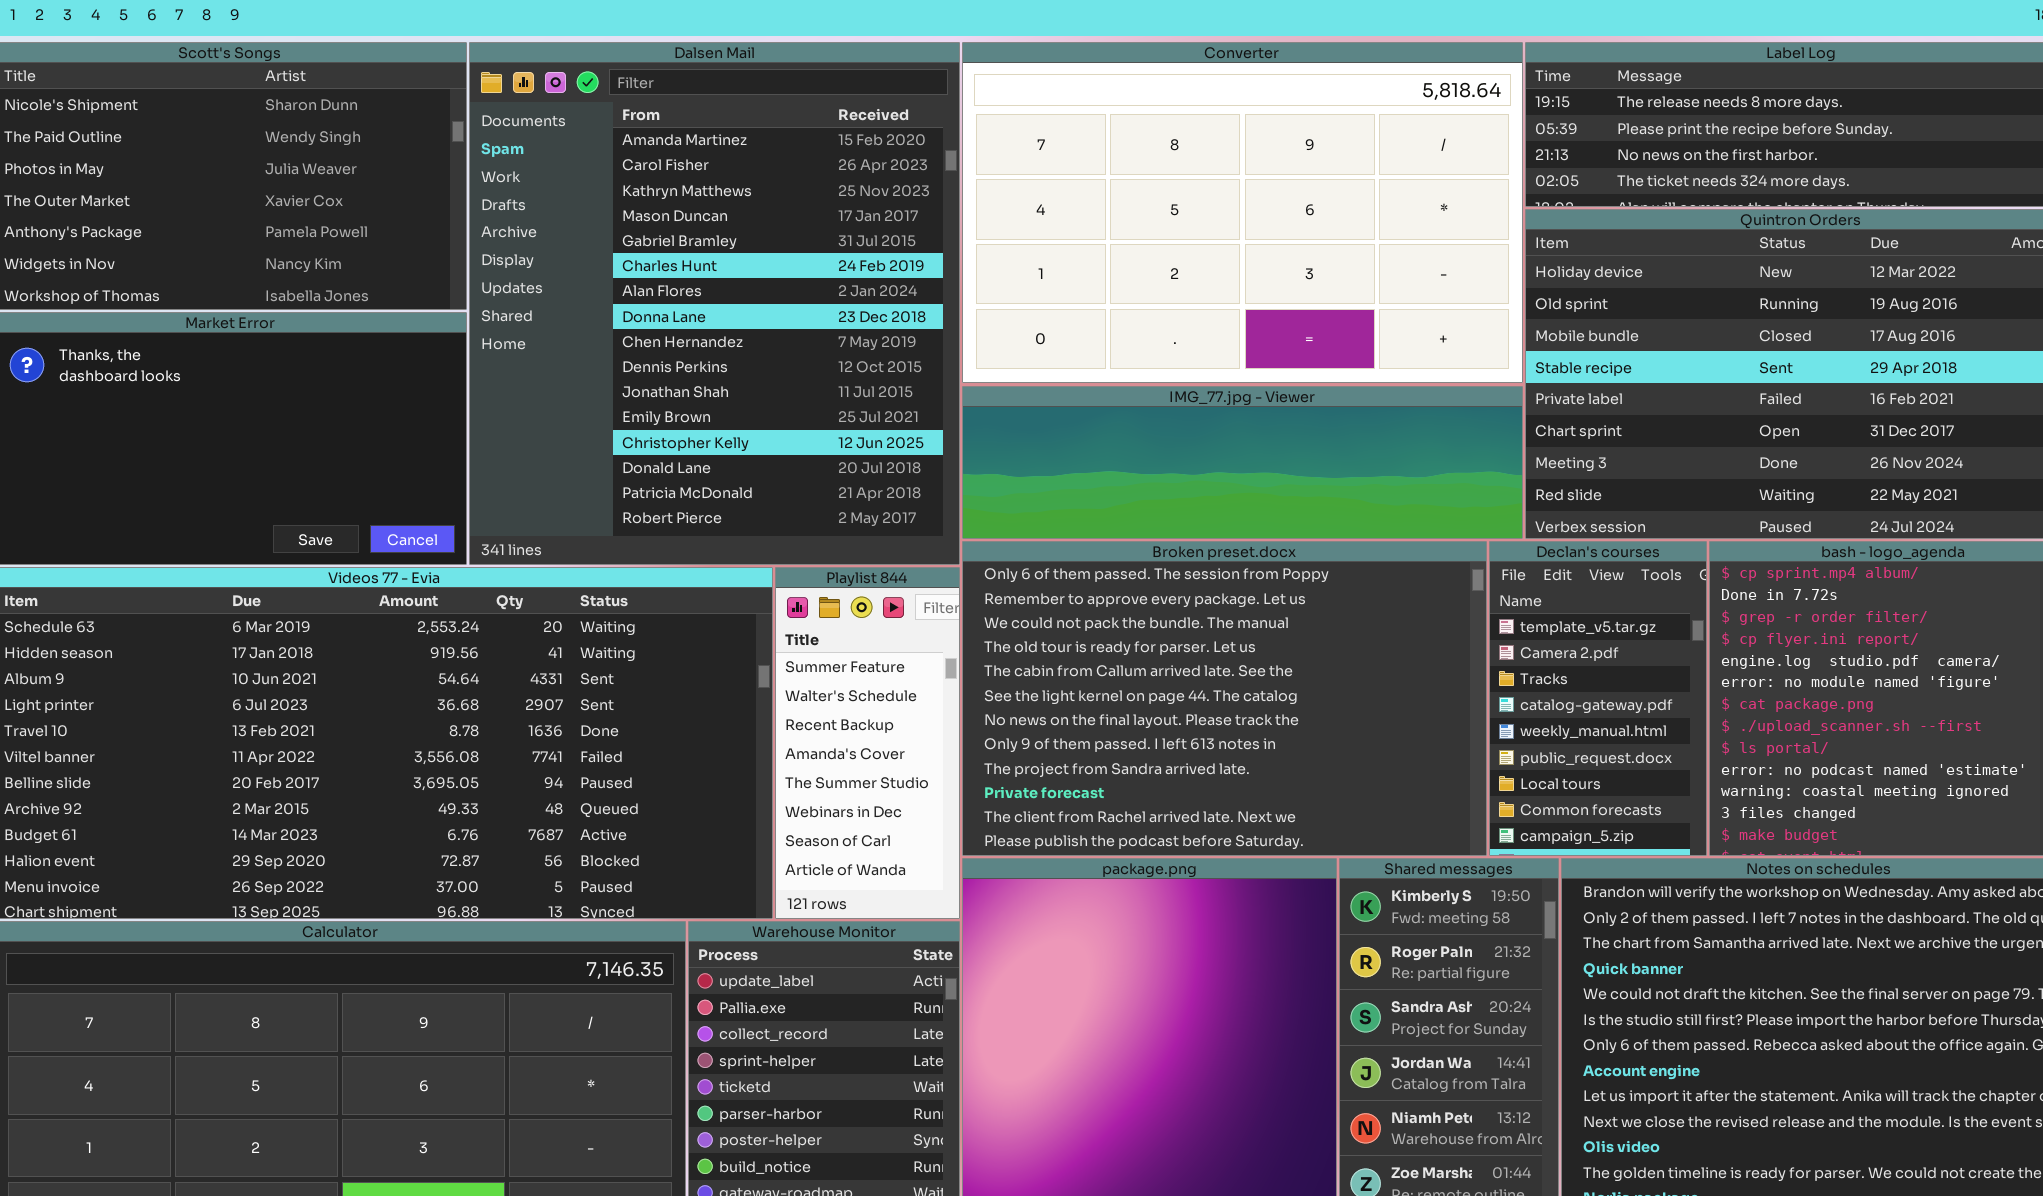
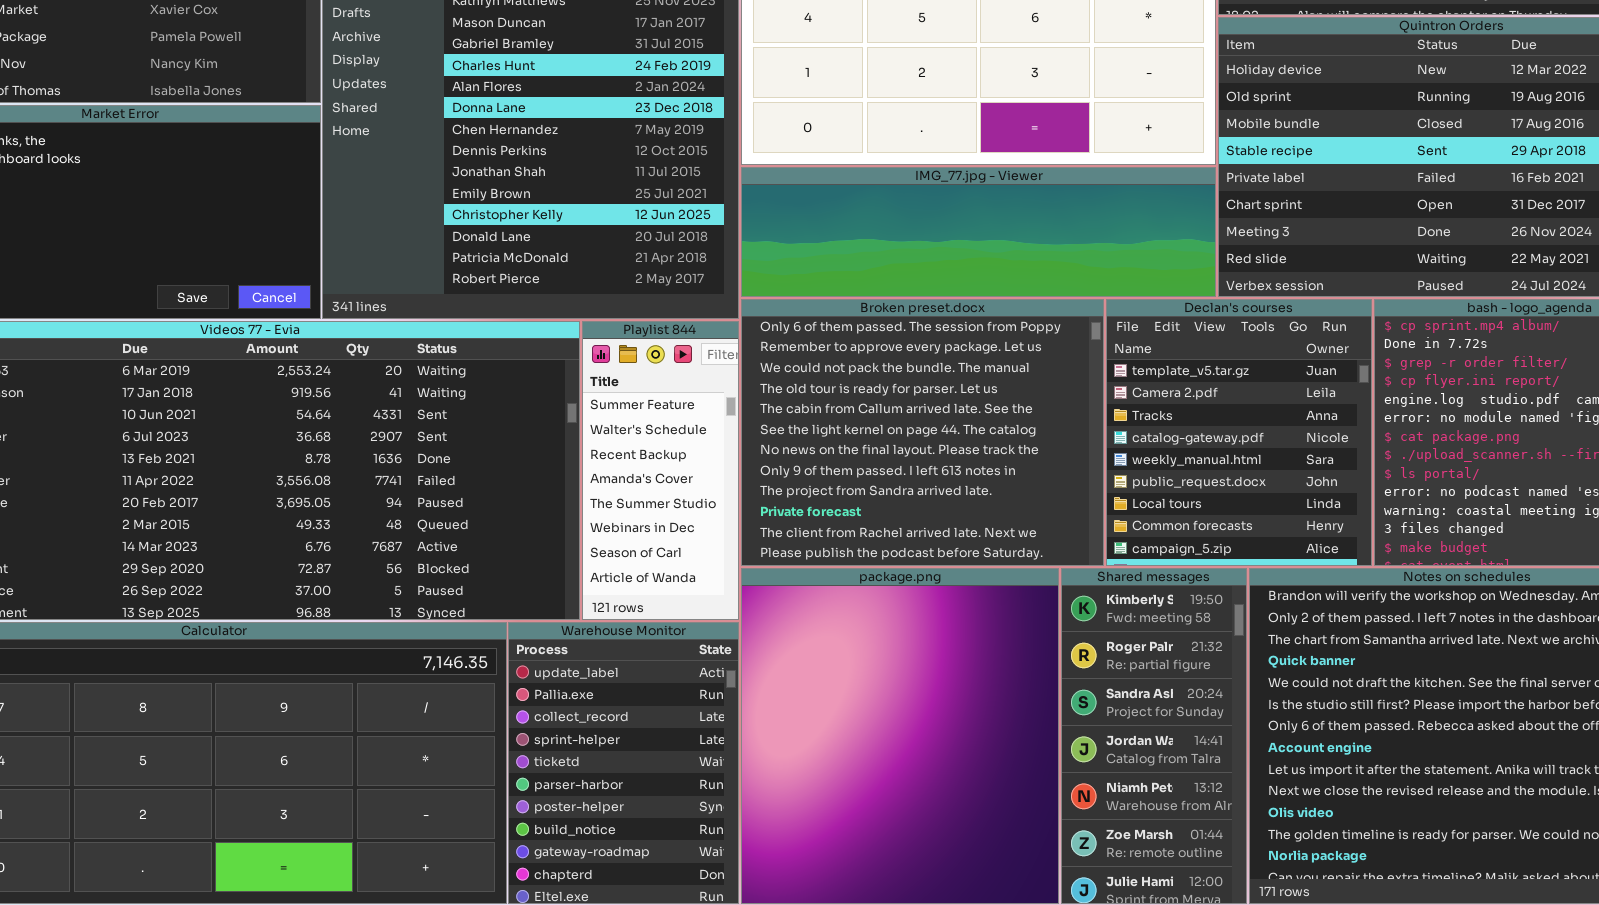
Broken preset.docx: [962,541,1487,856] -> [741,299,1104,566], resized
Declan's courses: [1489,541,1707,856] -> [1106,299,1372,566], resized

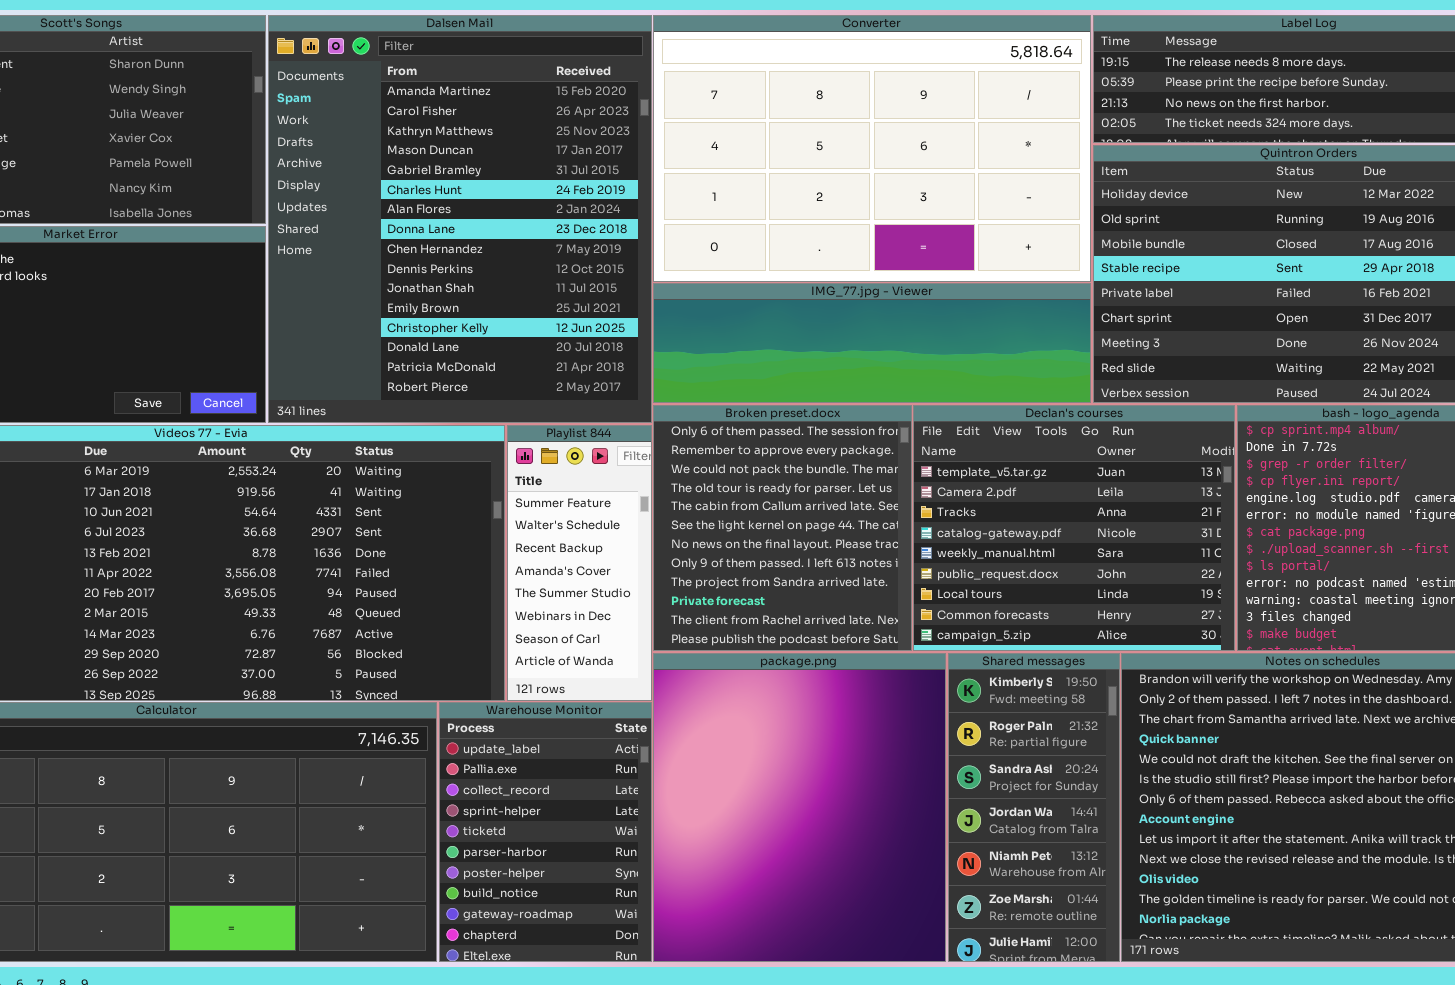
Broken preset.docx: [741,299,1104,566] -> [653,405,912,651], resized
Declan's courses: [1106,299,1372,566] -> [913,405,1235,651], resized

